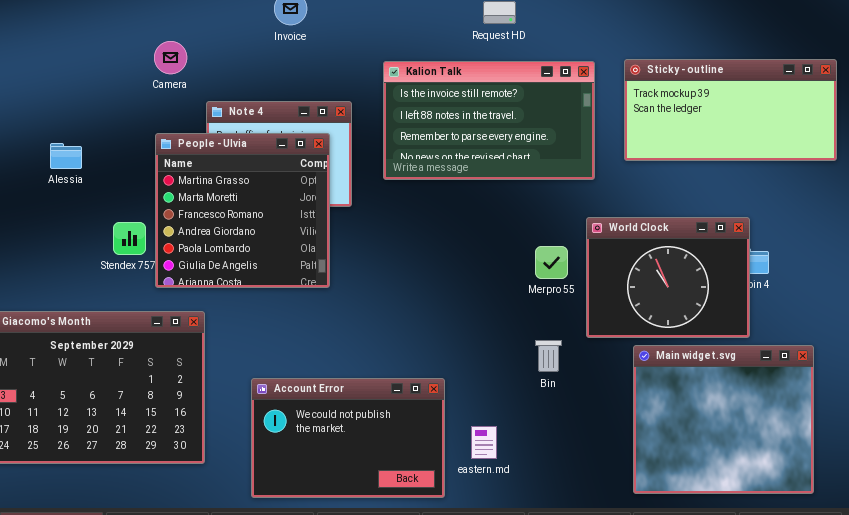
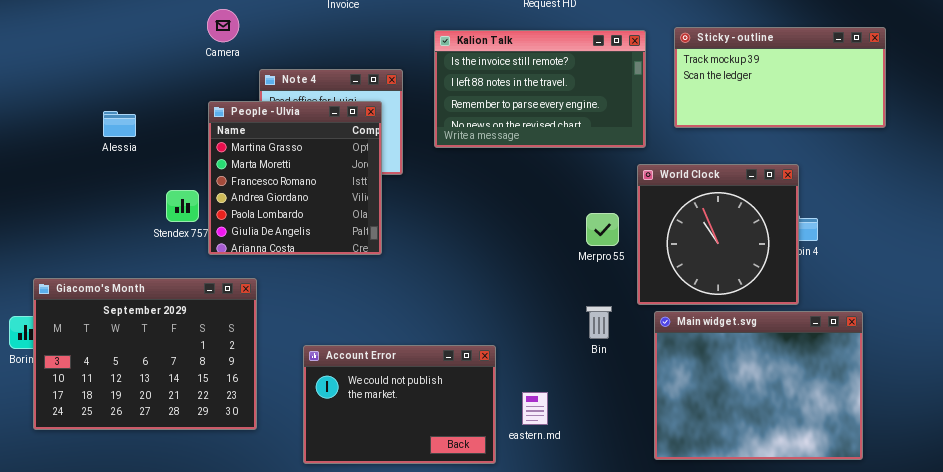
World Clock: [586,217,750,338] -> [637,164,799,305], resized
Main widget.svg: [633,345,814,494] -> [654,311,863,460], resized

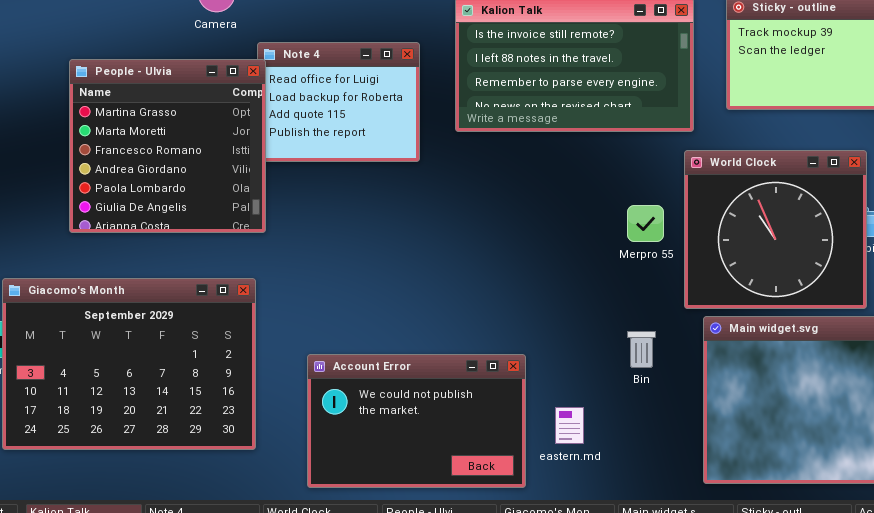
People - Ulvia: [208,101,382,255] -> [69,59,266,233], moved
Bin: [586,306,612,339] -> [627,331,656,368], moved

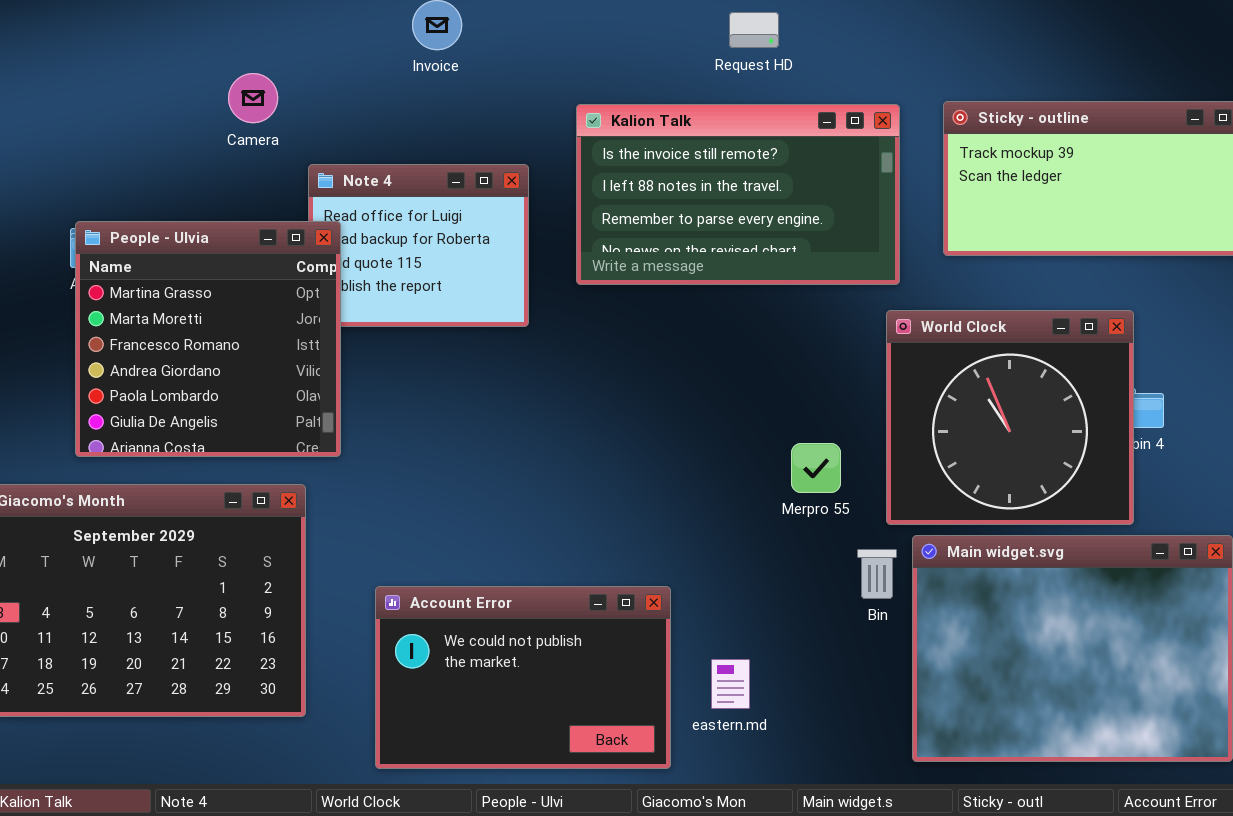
People - Ulvia: [69,59,266,233] -> [75,221,341,457], moved
Merpro 55: [627,205,664,242] -> [791,443,841,493], moved
Bin: [627,331,656,368] -> [857,549,897,599], moved

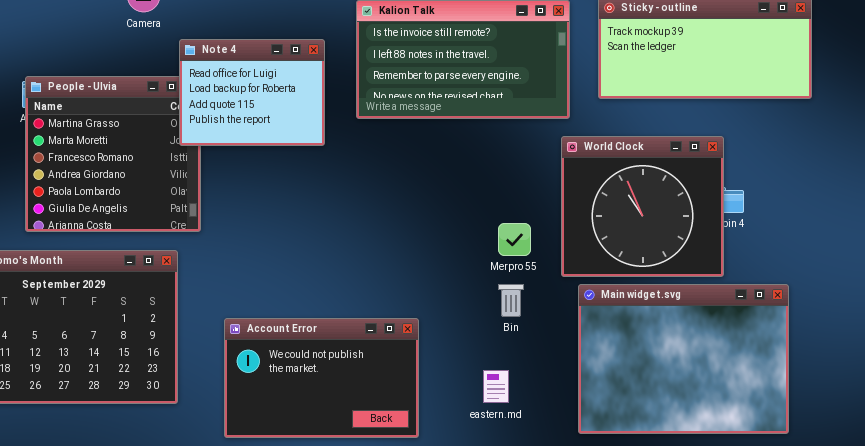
Note 4: [308,164,529,327] -> [179,39,325,146], raised
Bin: [857,549,897,599] -> [498,284,524,317], moved
eastern.md: [711,659,750,709] -> [483,370,509,403], moved

